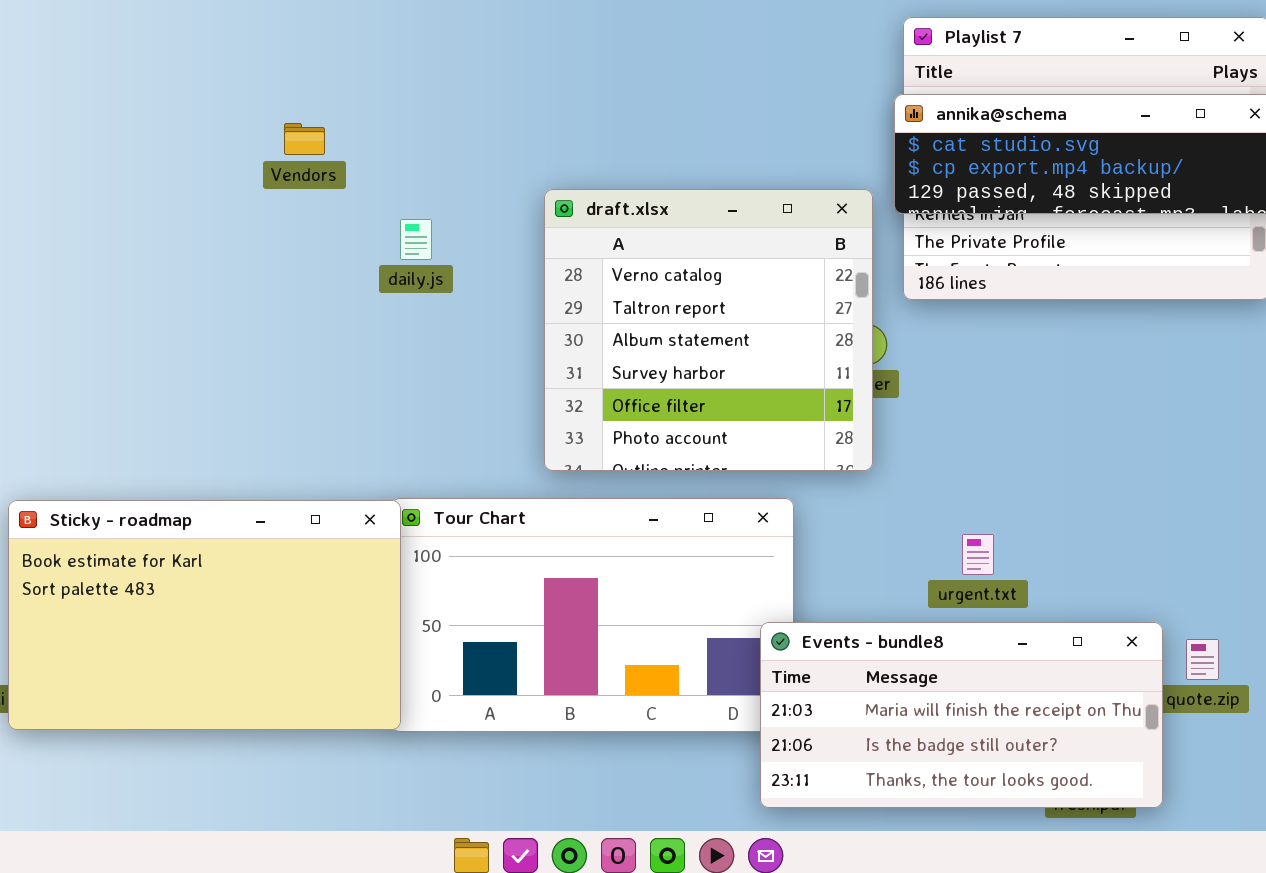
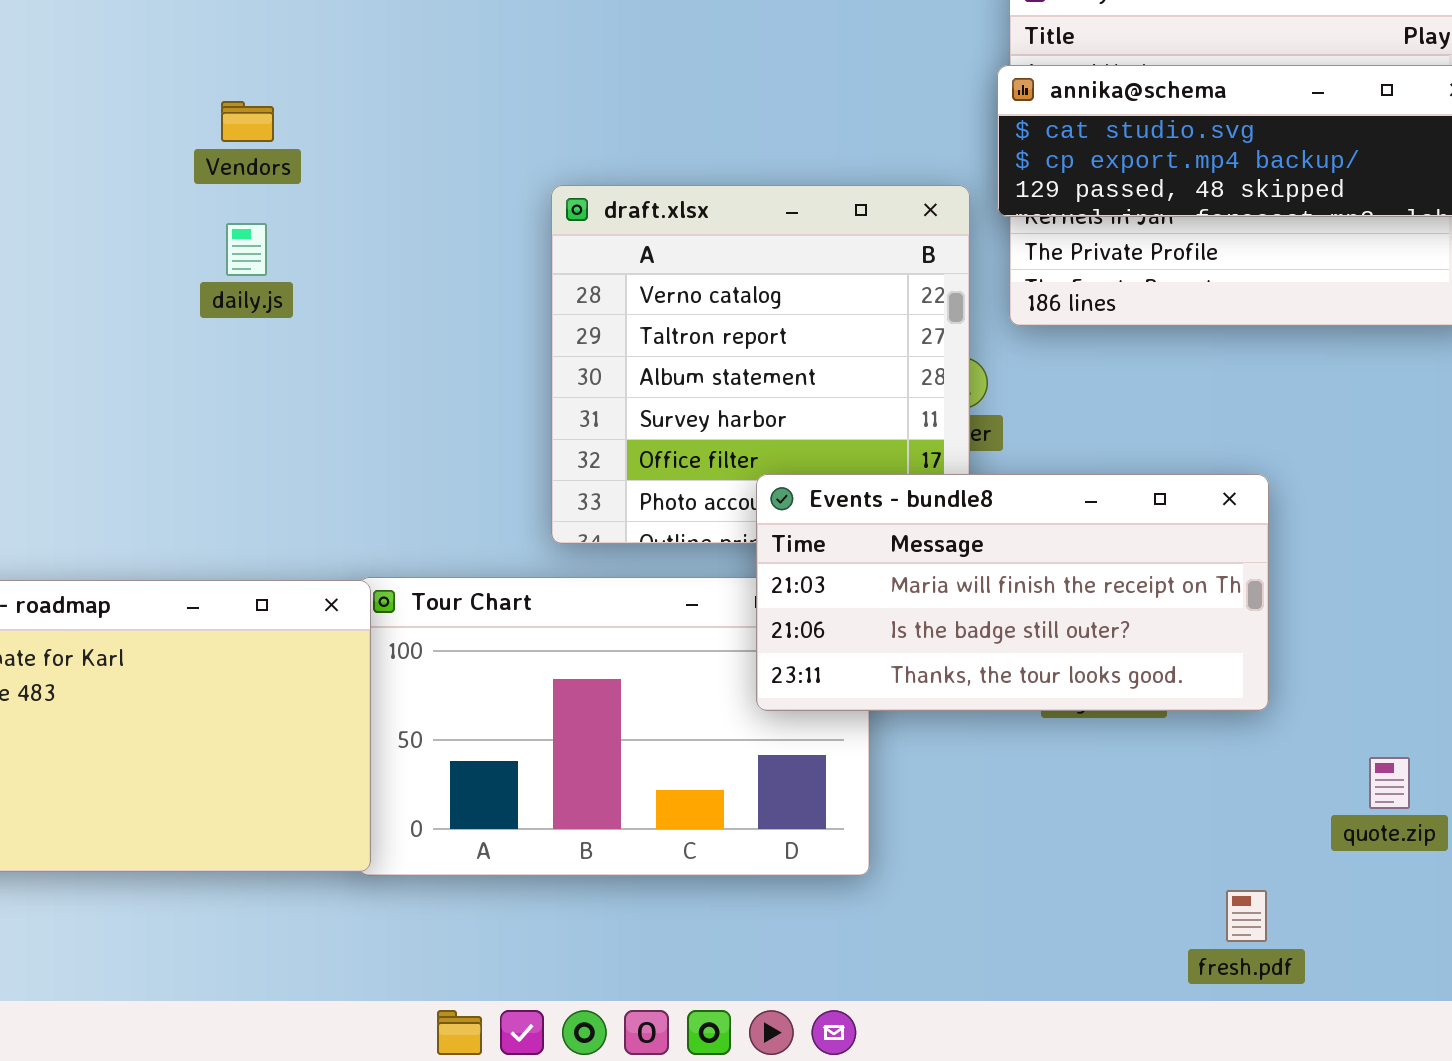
daily.js: [400,219,432,260] -> [226,223,267,276], moved
Events - bundle8: [760,622,1163,808] -> [756,474,1269,711], moved

